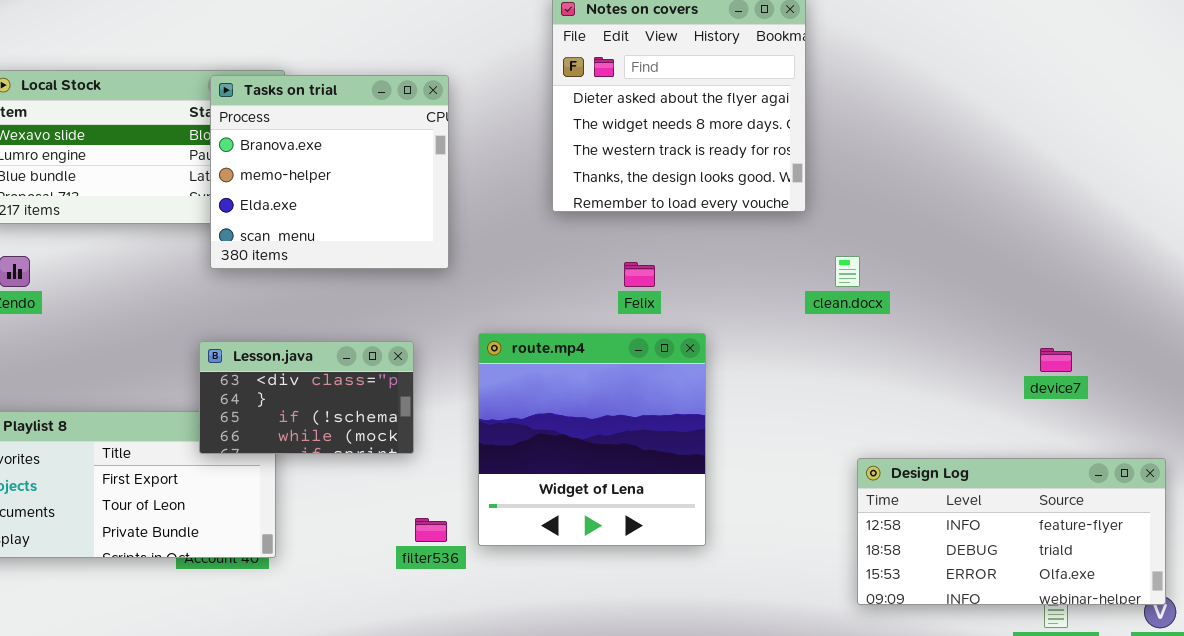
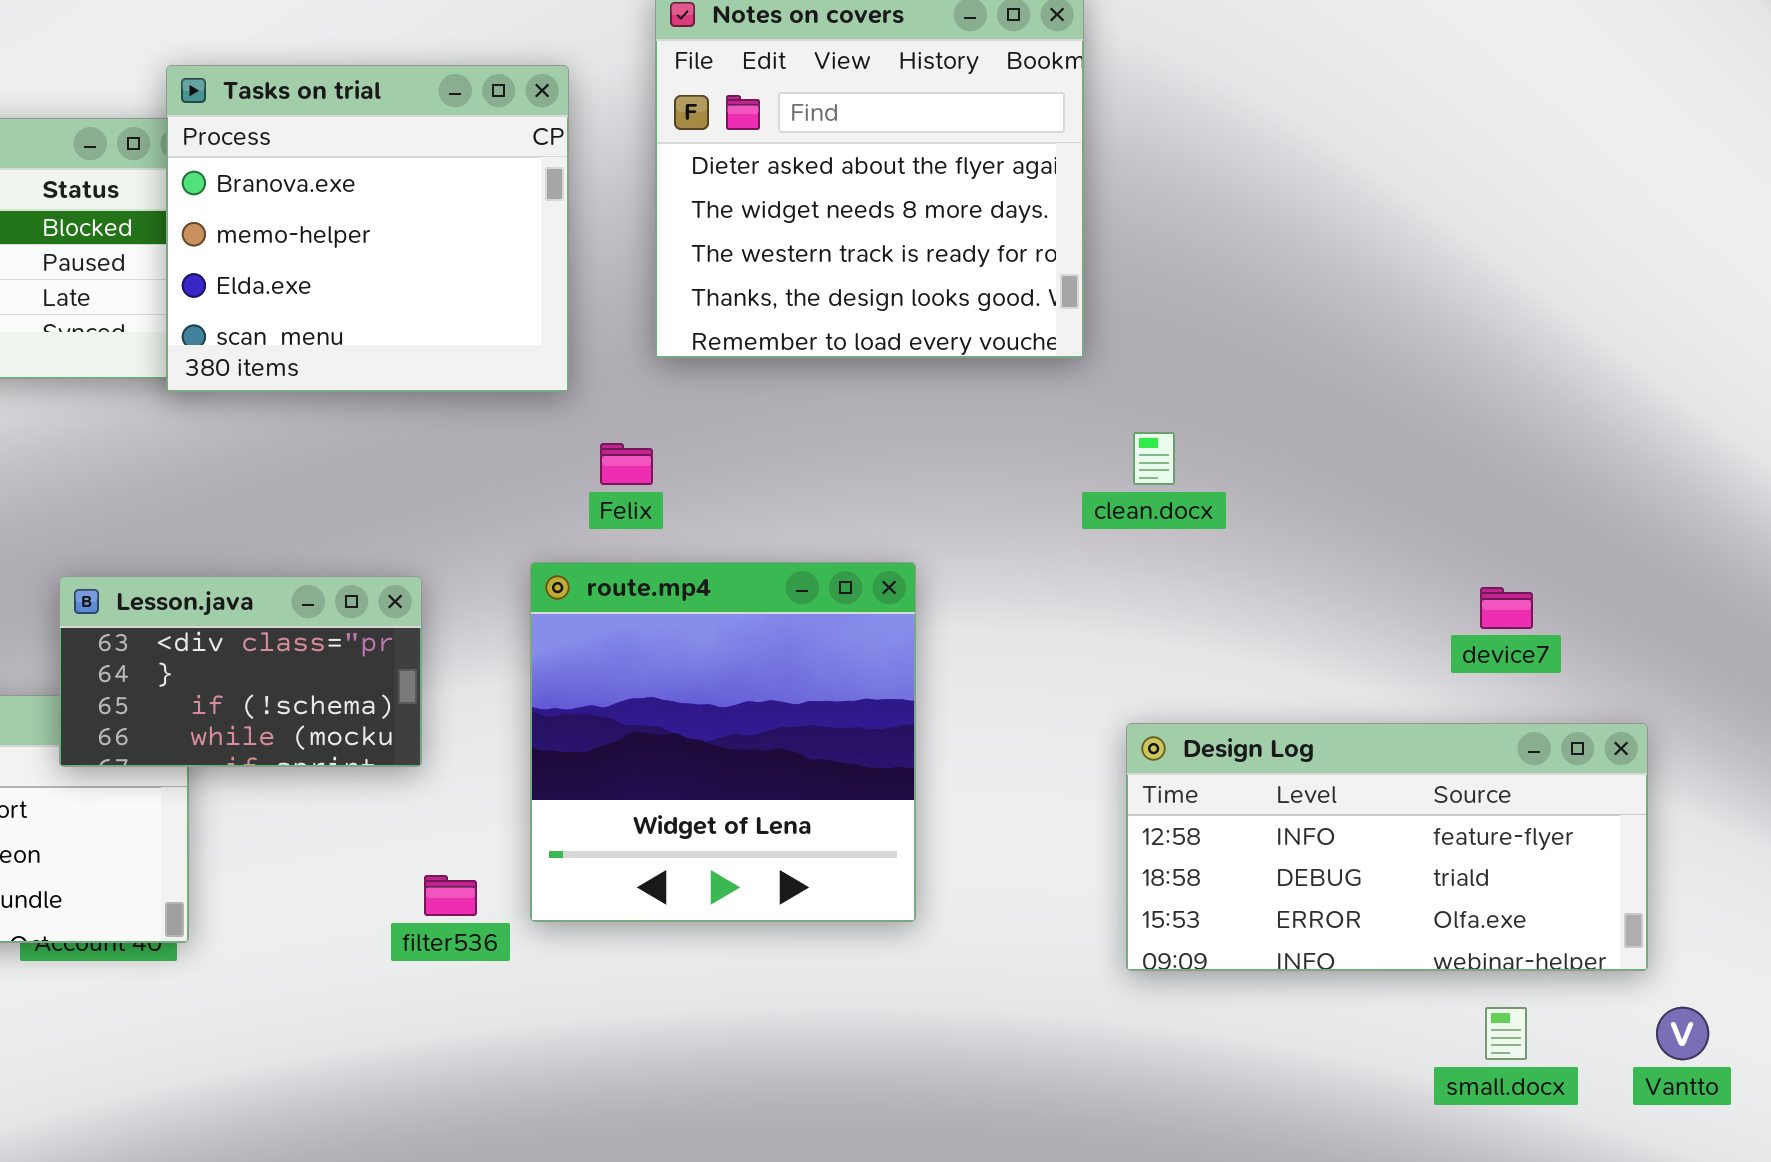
Tasks on trial: [210,75,449,269] -> [166,65,569,392], moved
Felix: [624,262,655,287] -> [600,443,653,485], moved
Design Log: [857,458,1166,605] -> [1126,723,1648,971], moved

